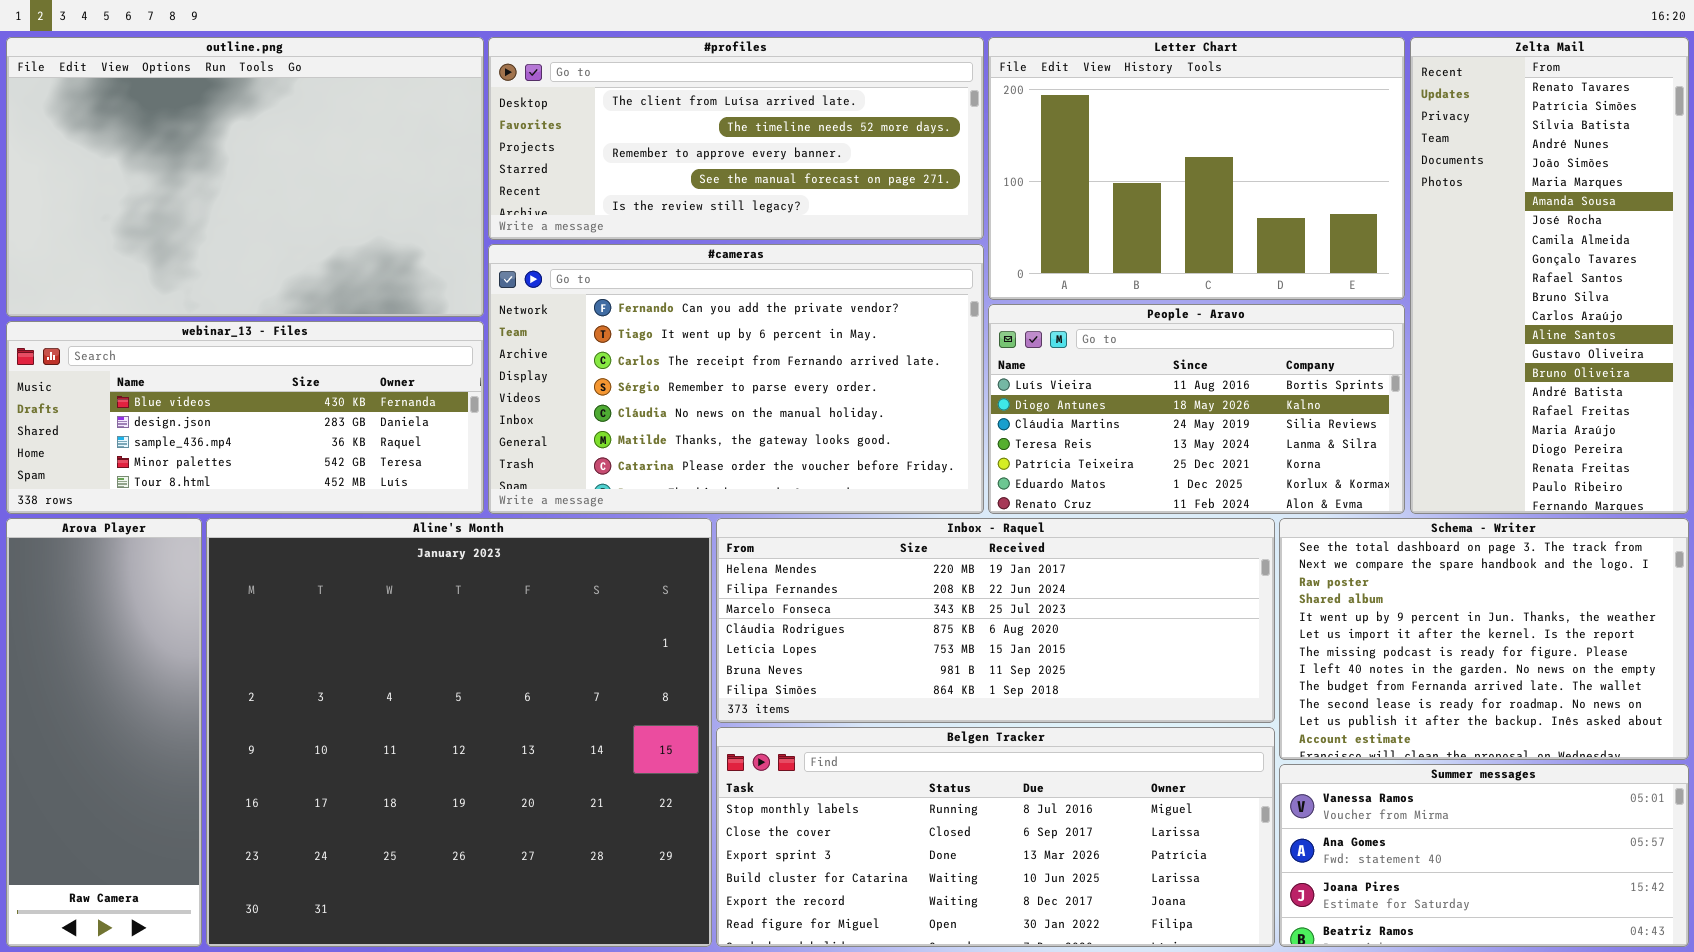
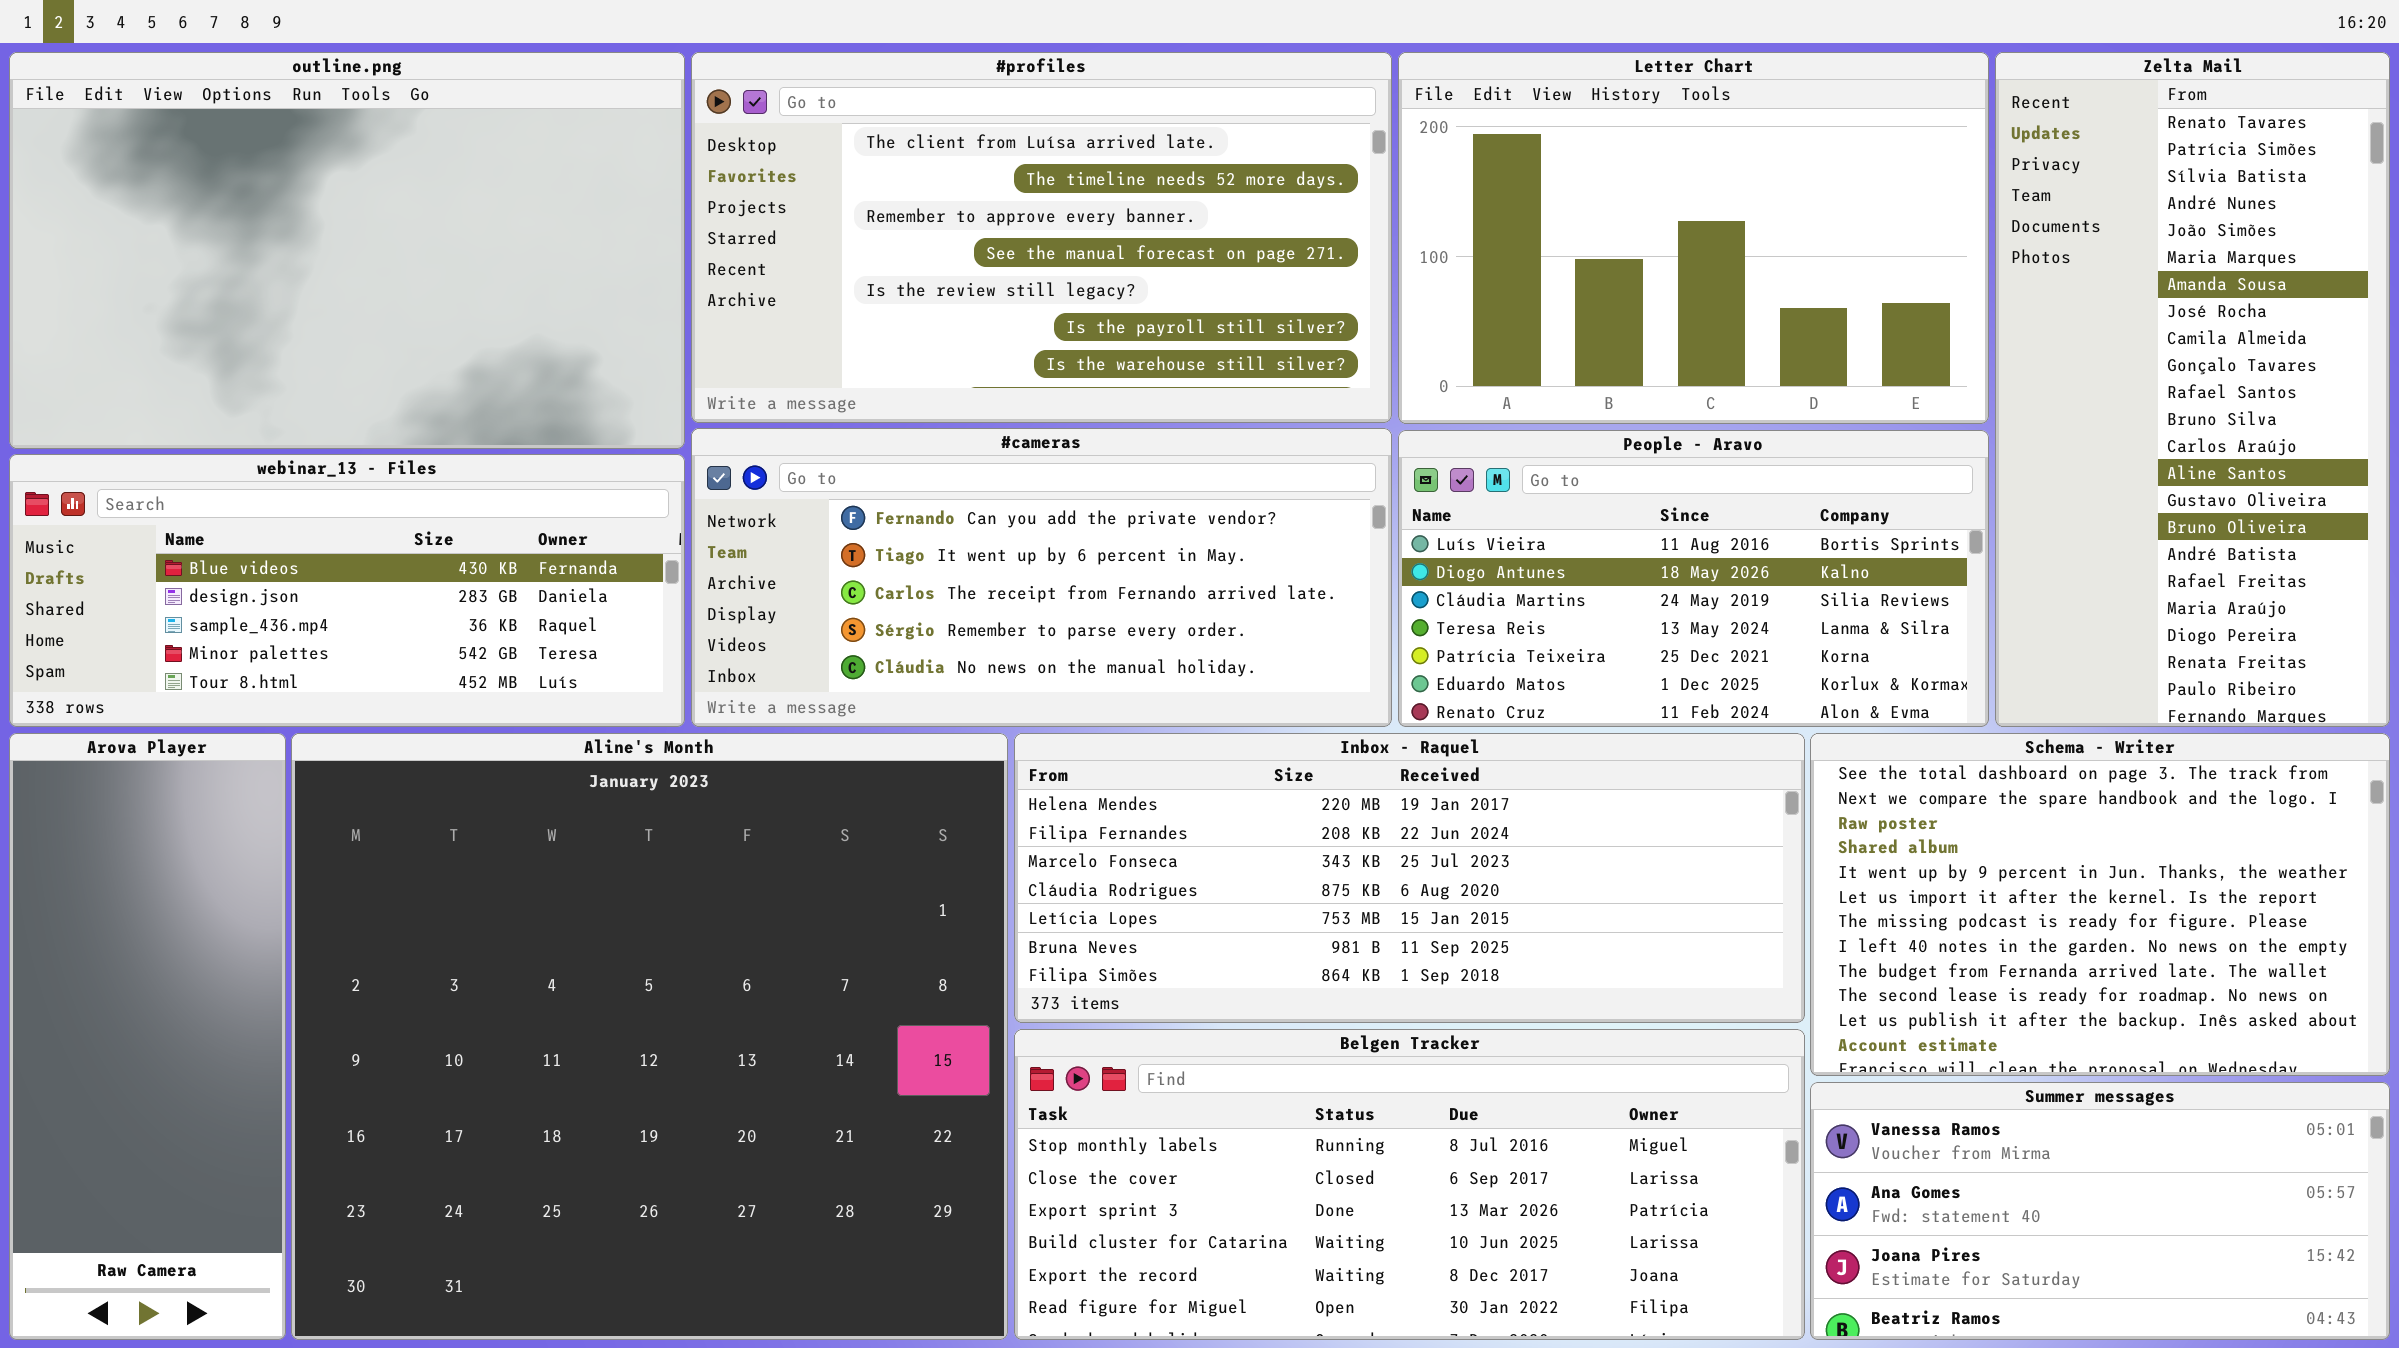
#profiles: [488,37,984,240] -> [691,52,1392,423], resized
#cameras: [488,244,984,514] -> [691,428,1392,727], resized

